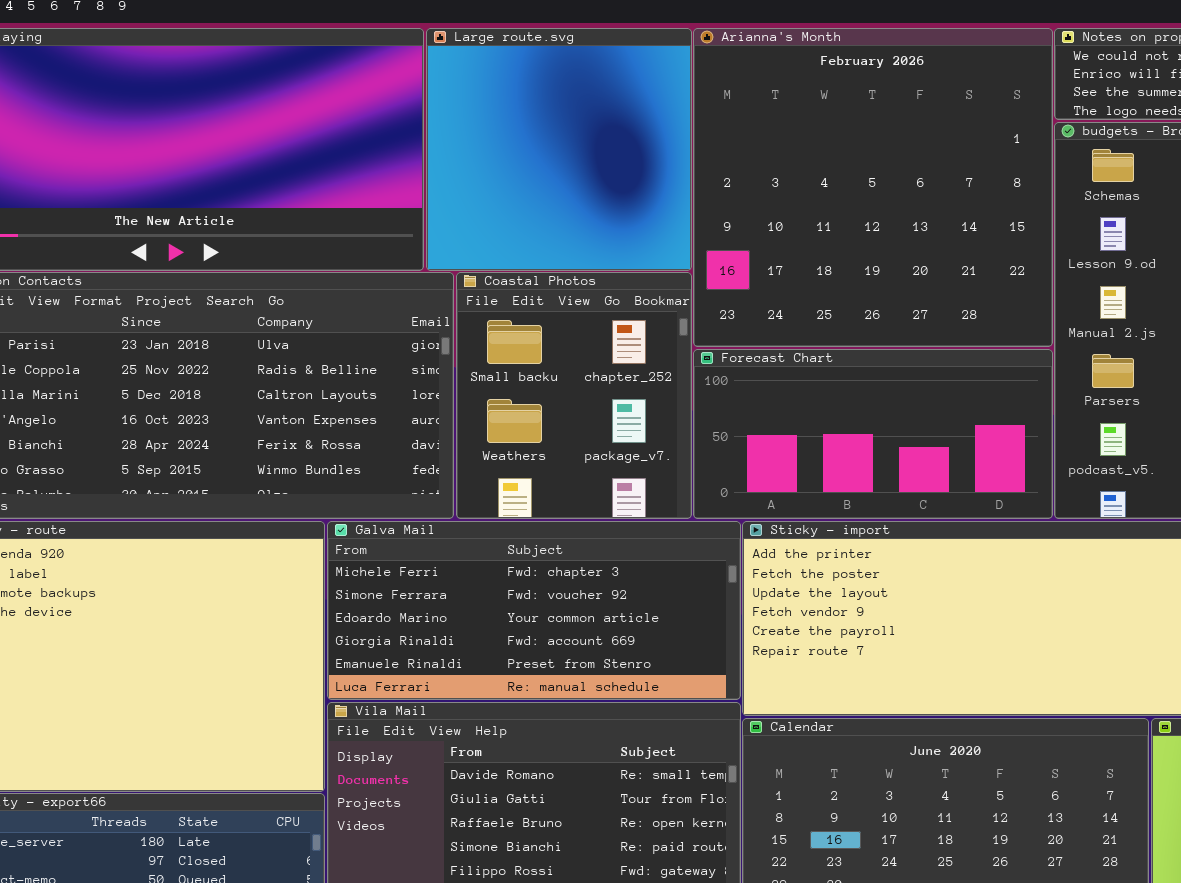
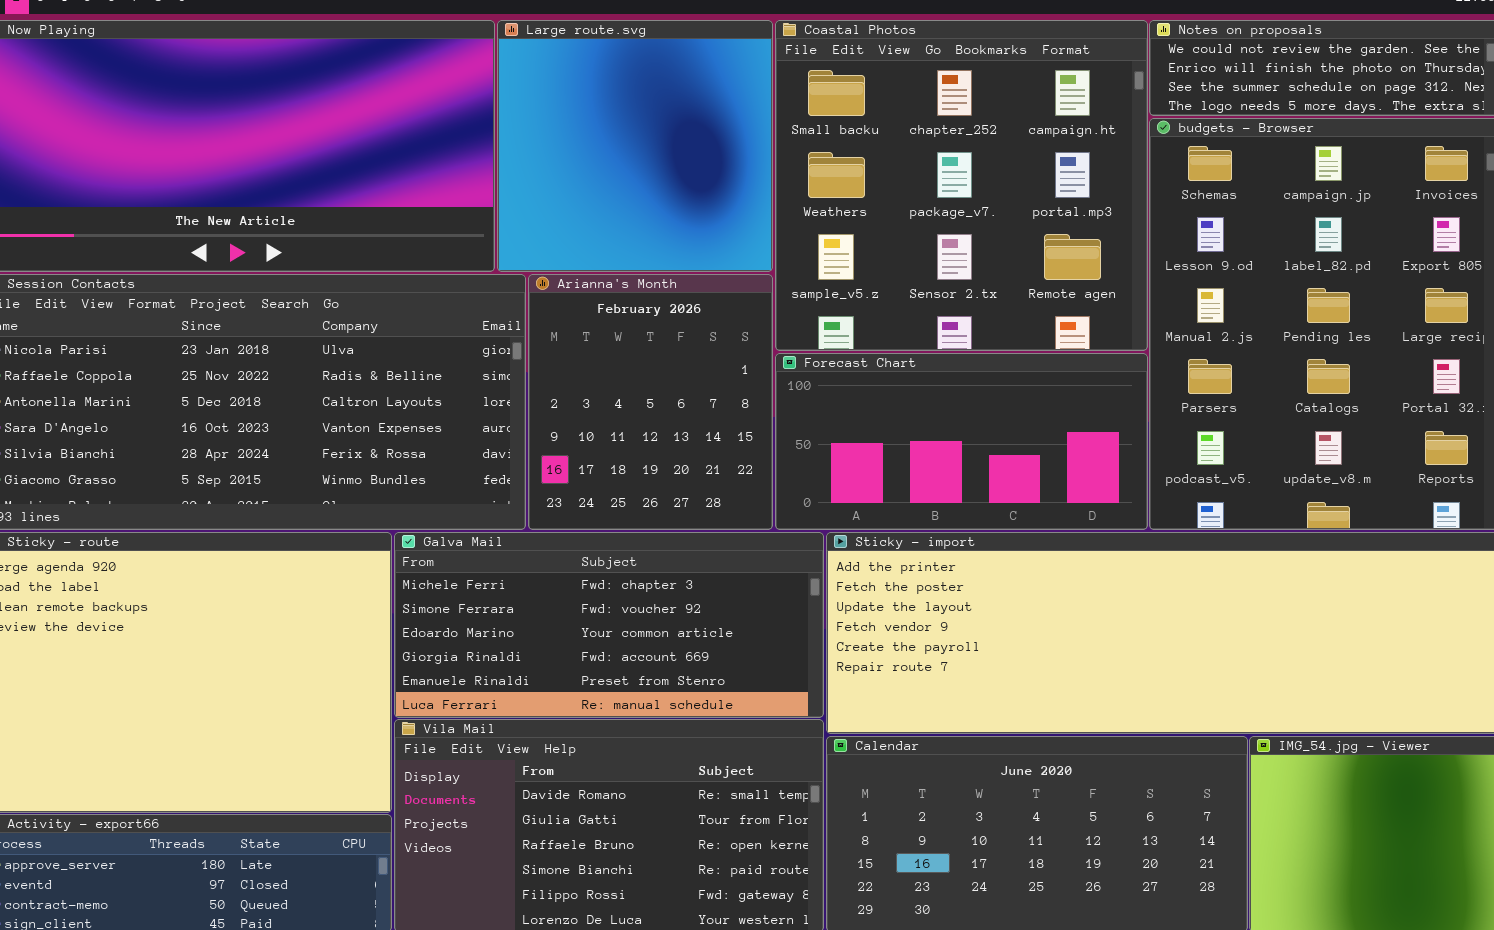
Arianna's Month: [693,28,1053,347] -> [528,274,773,530], moved, resized
Coastal Photos: [456,272,692,519] -> [775,20,1148,351], moved, resized

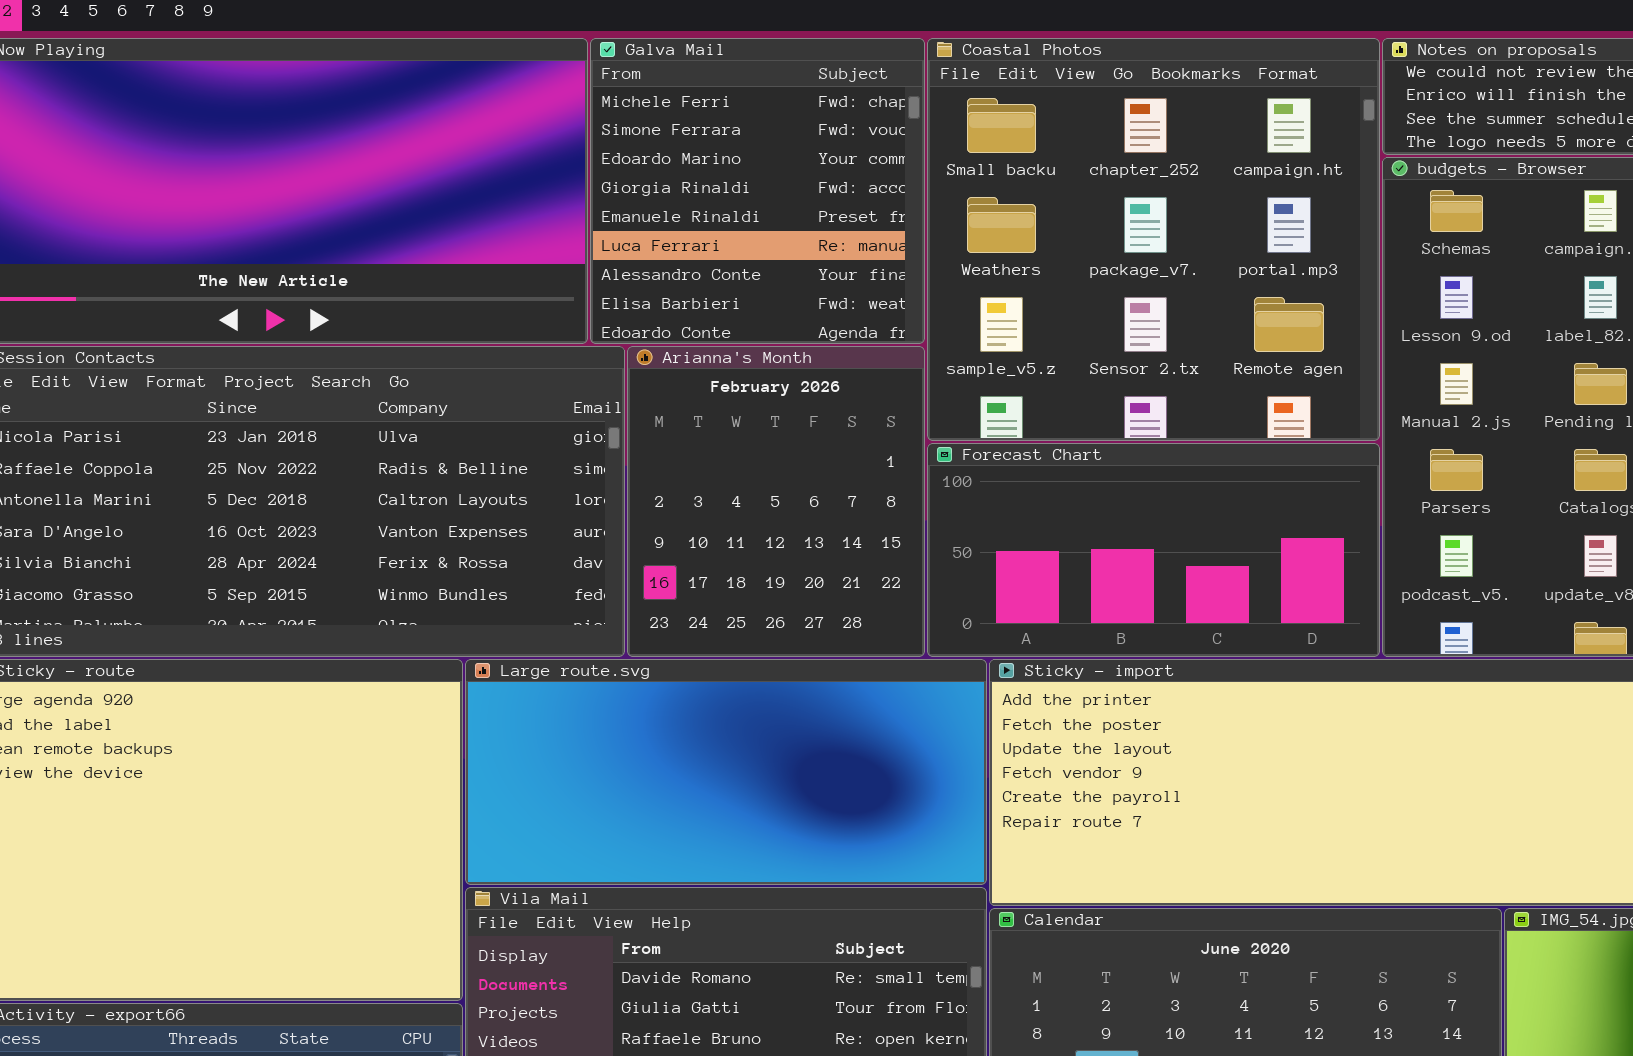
Large route.svg: [497,20,773,272] -> [465,659,987,885], moved, resized
Galva Mail: [394,532,824,718] -> [590,38,925,344], moved, resized

